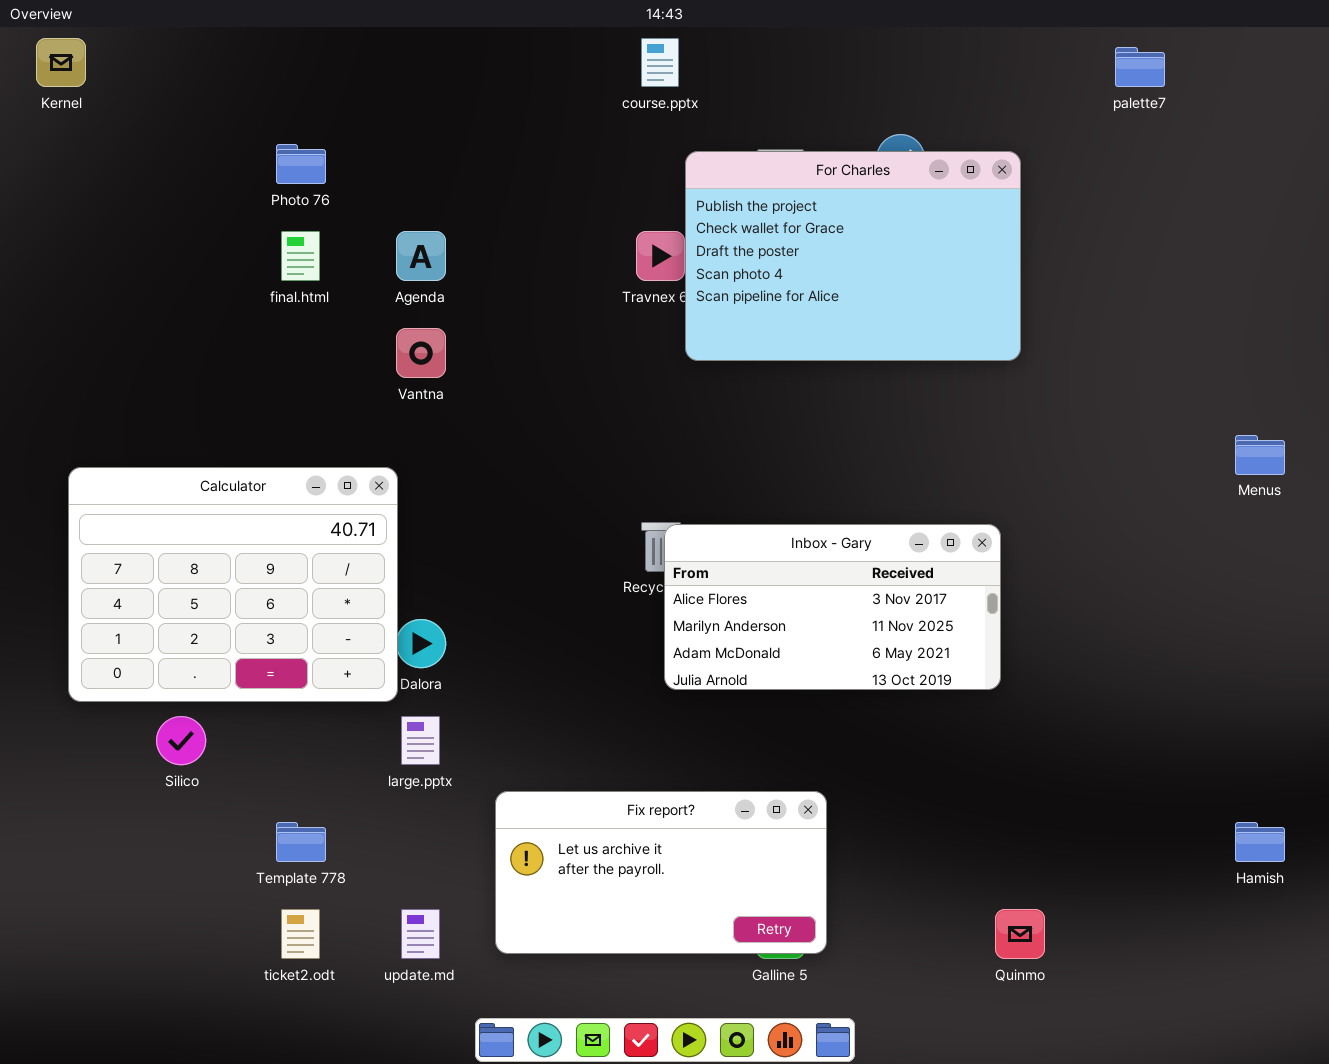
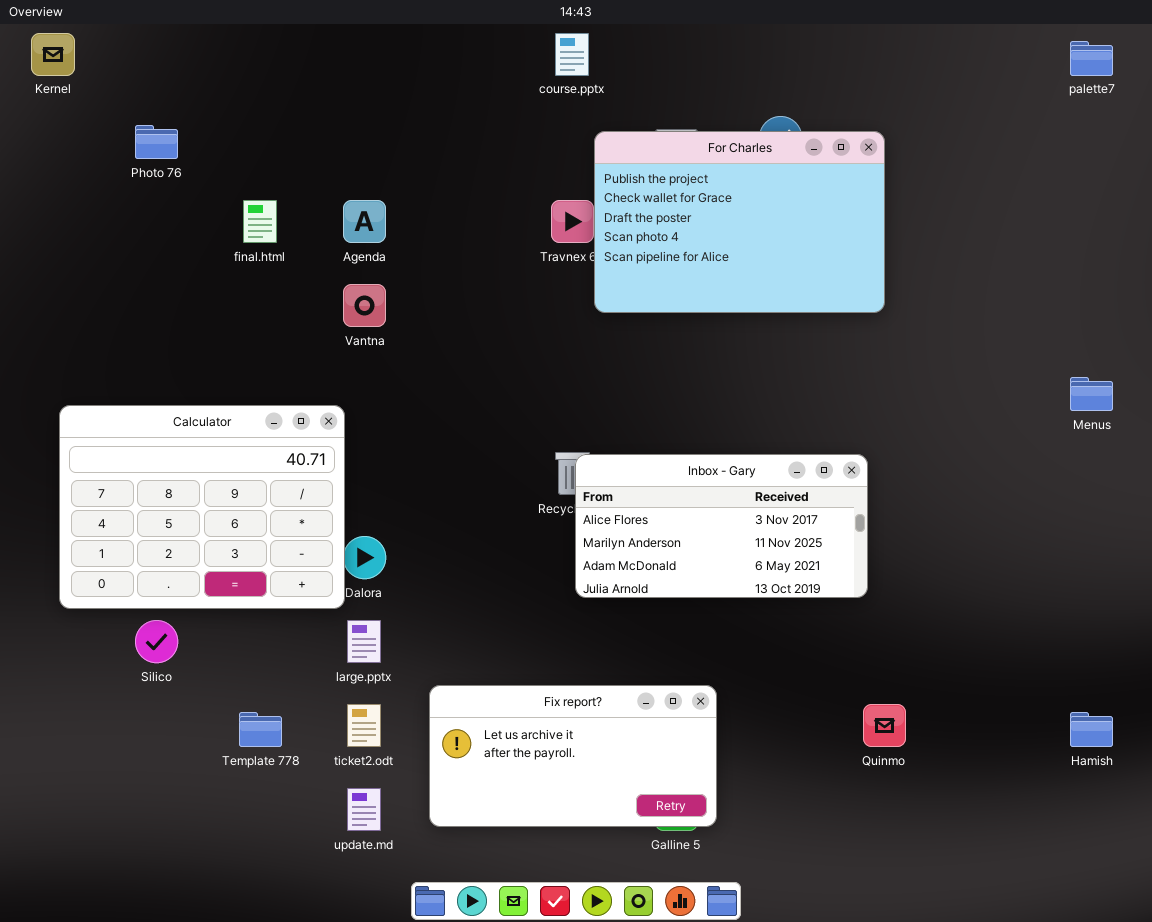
palette7: [1115,47,1165,87] -> [1070,41,1113,76], moved
Photo 76: [276,144,326,184] -> [135,125,178,159], moved
ticket2.odt: [281,909,320,959] -> [347,704,381,747], moved
Quinmo: [995,909,1045,959] -> [863,704,906,747], moved

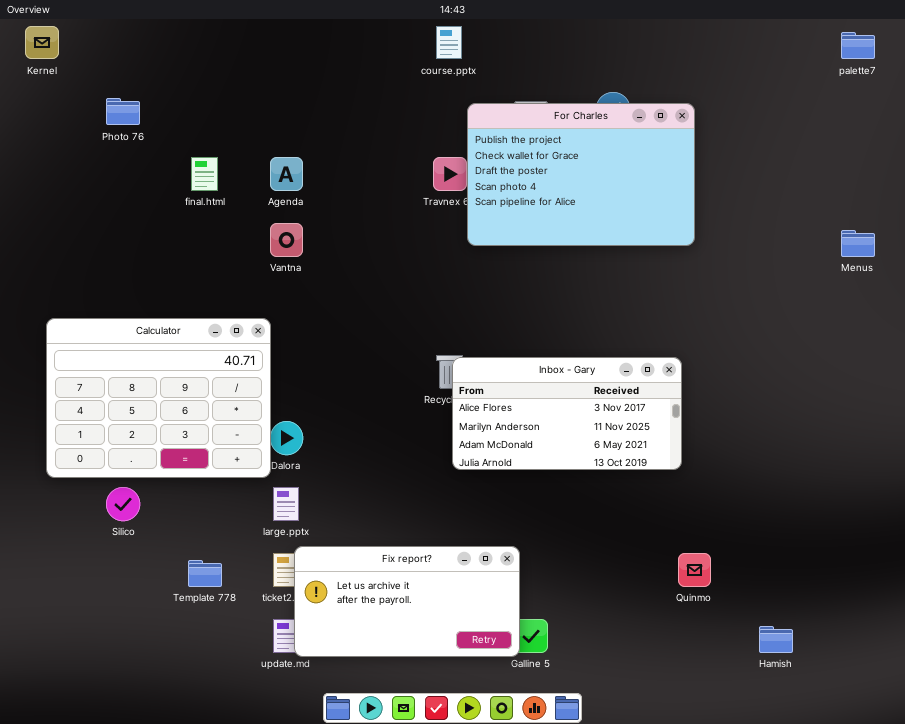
Menus: [1070,377,1113,411] -> [841,230,875,257], moved
Fix report?: [429,685,717,827] -> [294,546,520,657], moved
Hamish: [1070,712,1113,747] -> [759,626,793,653], moved

